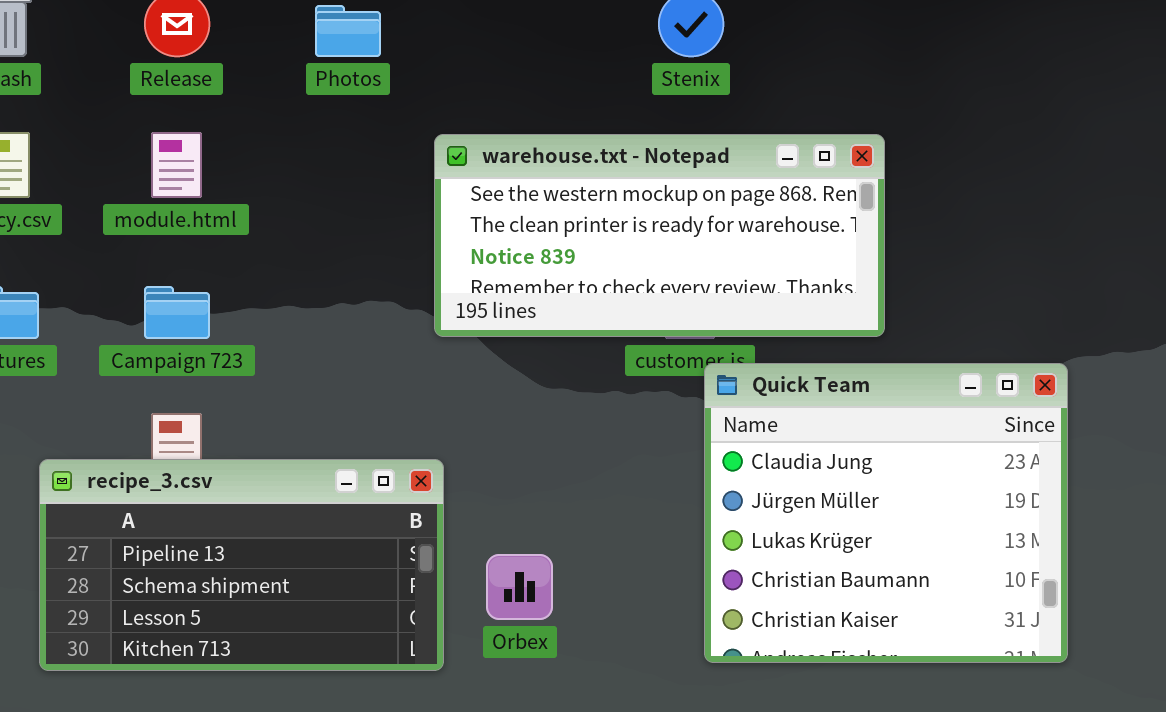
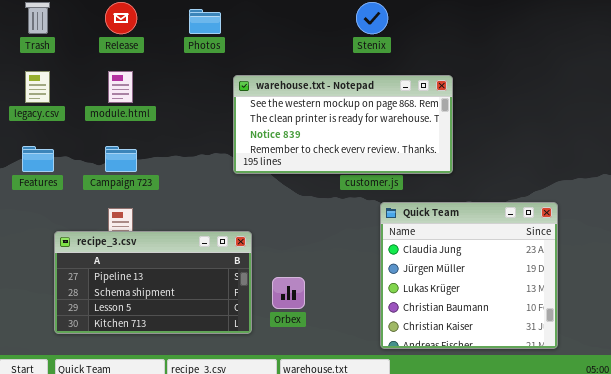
warehouse.txt - Notepad: [434,134,885,337] -> [233,75,453,174], moved
Quick Team: [704,363,1068,663] -> [380,202,558,349], moved

